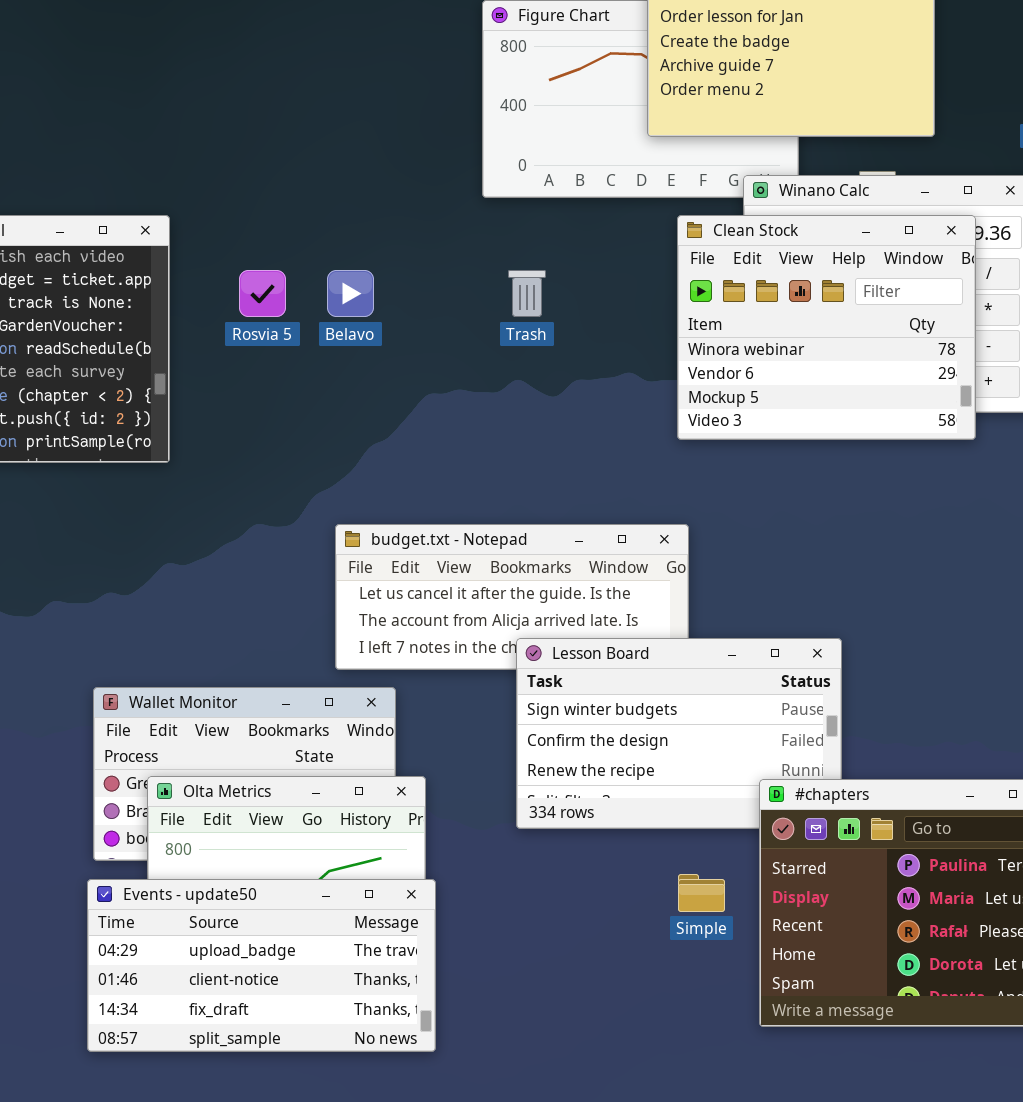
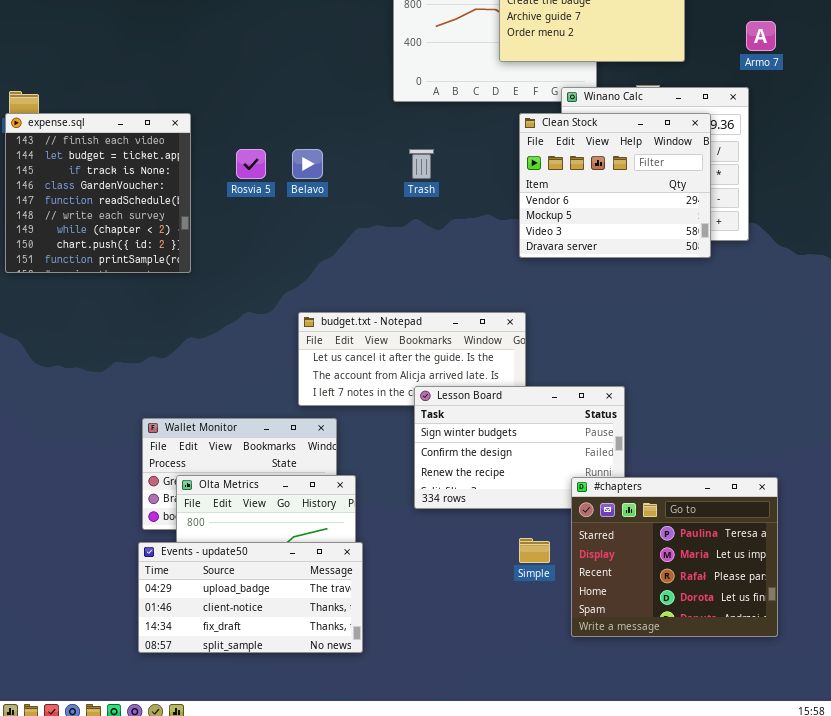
Clean Stock: [677,215,976,440] -> [519,113,711,258], scrolled down 1 row

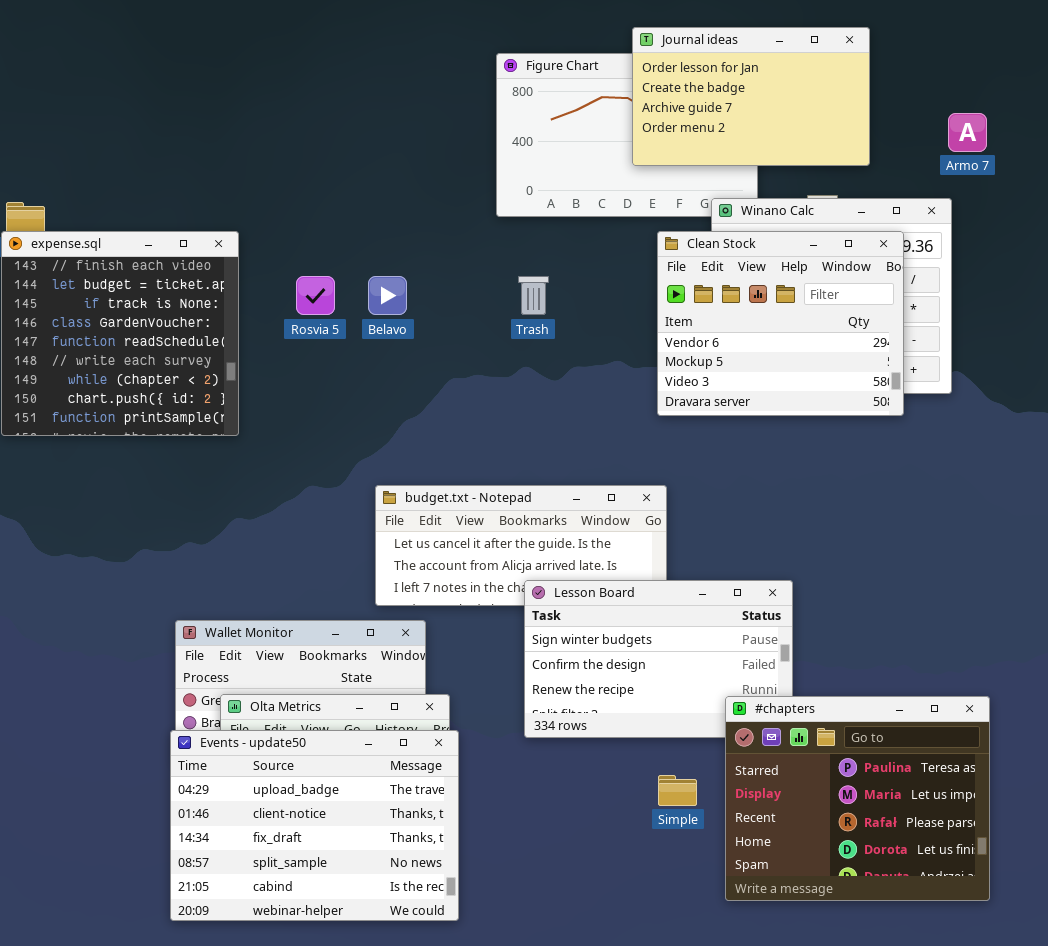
Events - update50: [138,542,363,653] -> [170,730,459,921], resized

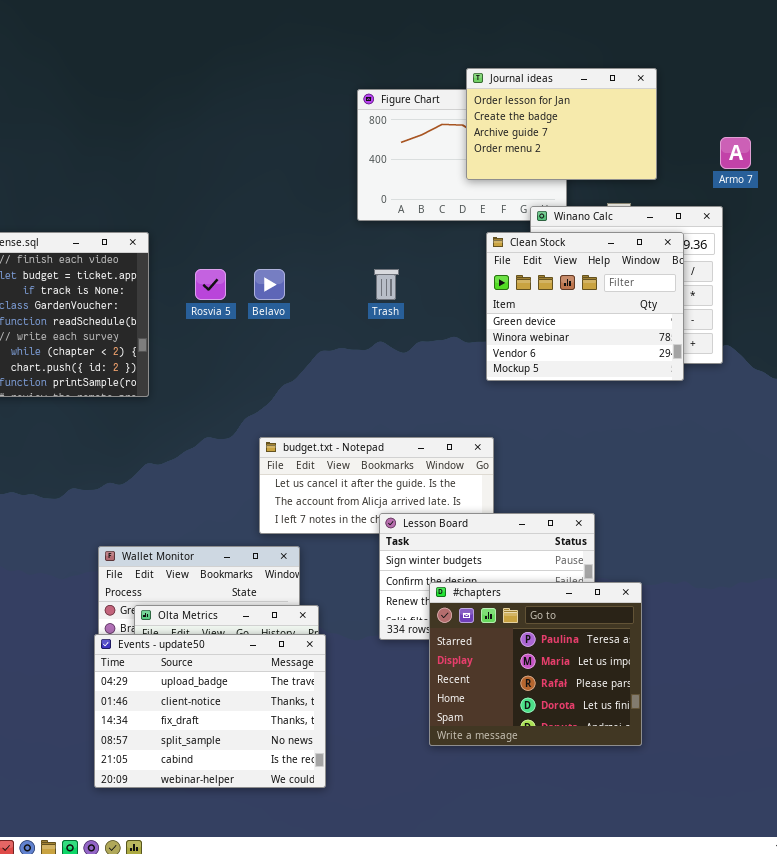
Clean Stock: [657,231,904,416] -> [486,232,684,381], scrolled up 2 rows
#chapters: [725,696,990,901] -> [429,582,642,746], moved

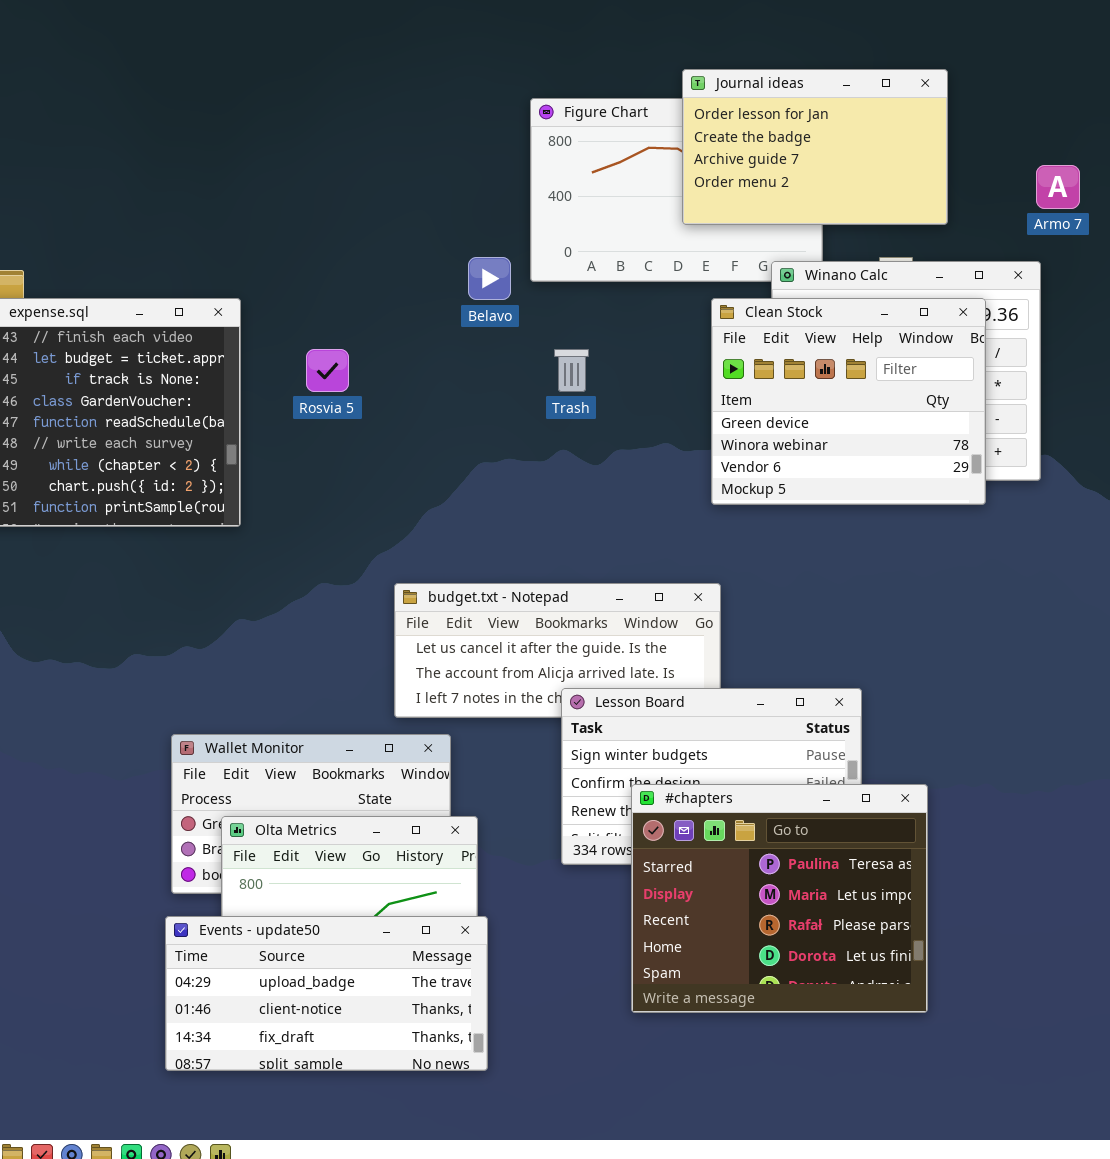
Belavo: [254,269,285,300] -> [468,257,511,300], moved
Events - update50: [94,634,326,788] -> [165,916,488,1071], resized

